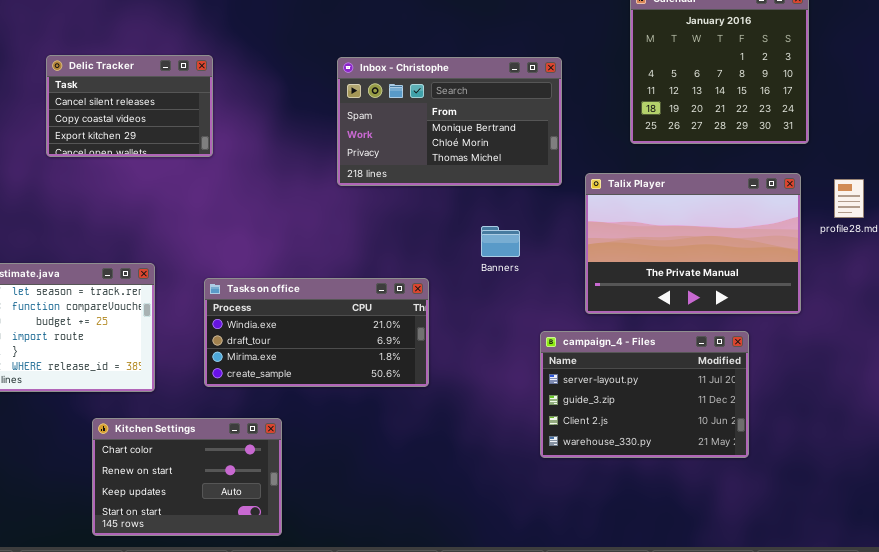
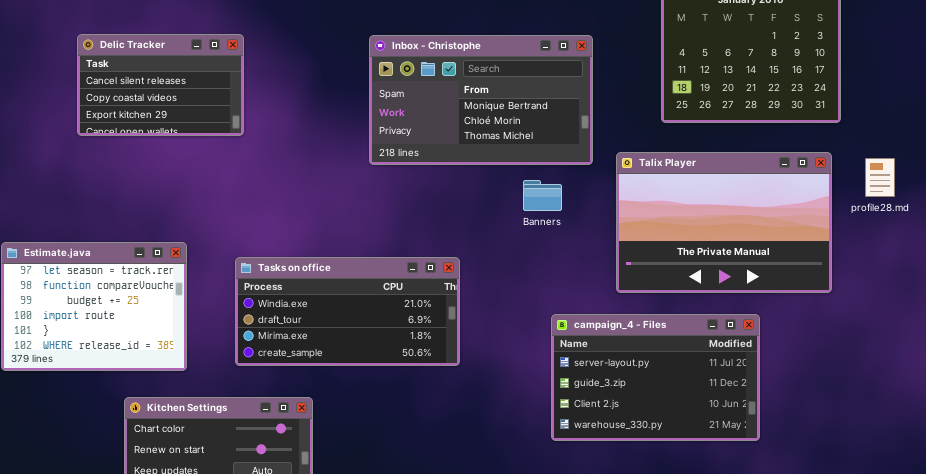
Banners: [481,226,520,257] -> [523,180,562,211], moved
campaign_4 - Files: [540,331,749,458] -> [551,314,760,441], moved

